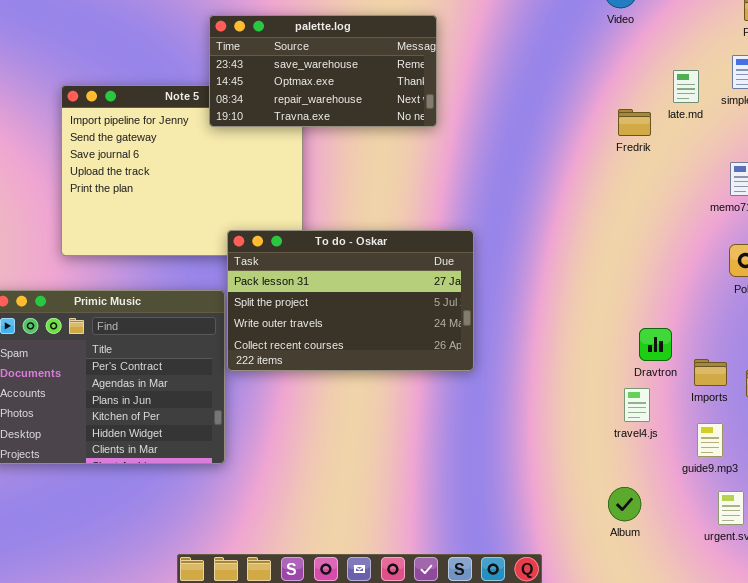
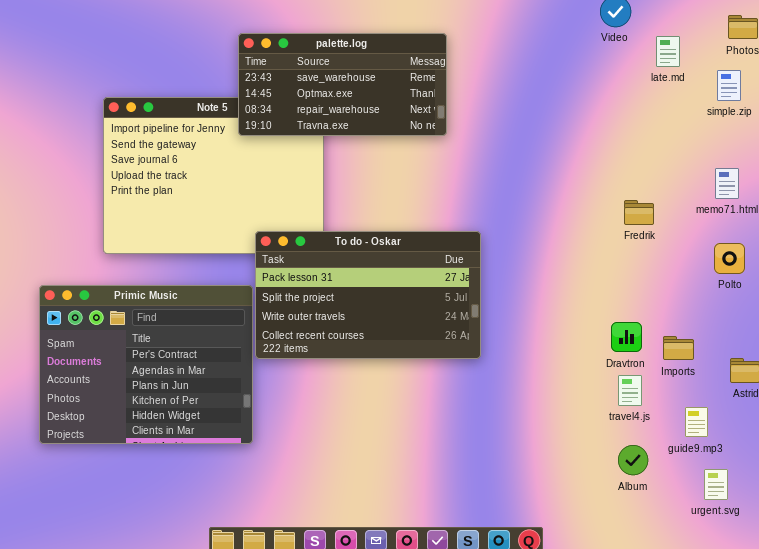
late.md: [673,70,699,103] -> [656,36,680,67], moved
Fredrik: [618,109,651,136] -> [624,200,654,225], moved
Dravtron: [639,328,672,361] -> [611,322,642,352], moved
Imports: [694,359,727,386] -> [663,336,694,360], moved
Album: [608,487,641,521] -> [618,445,648,475], moved

